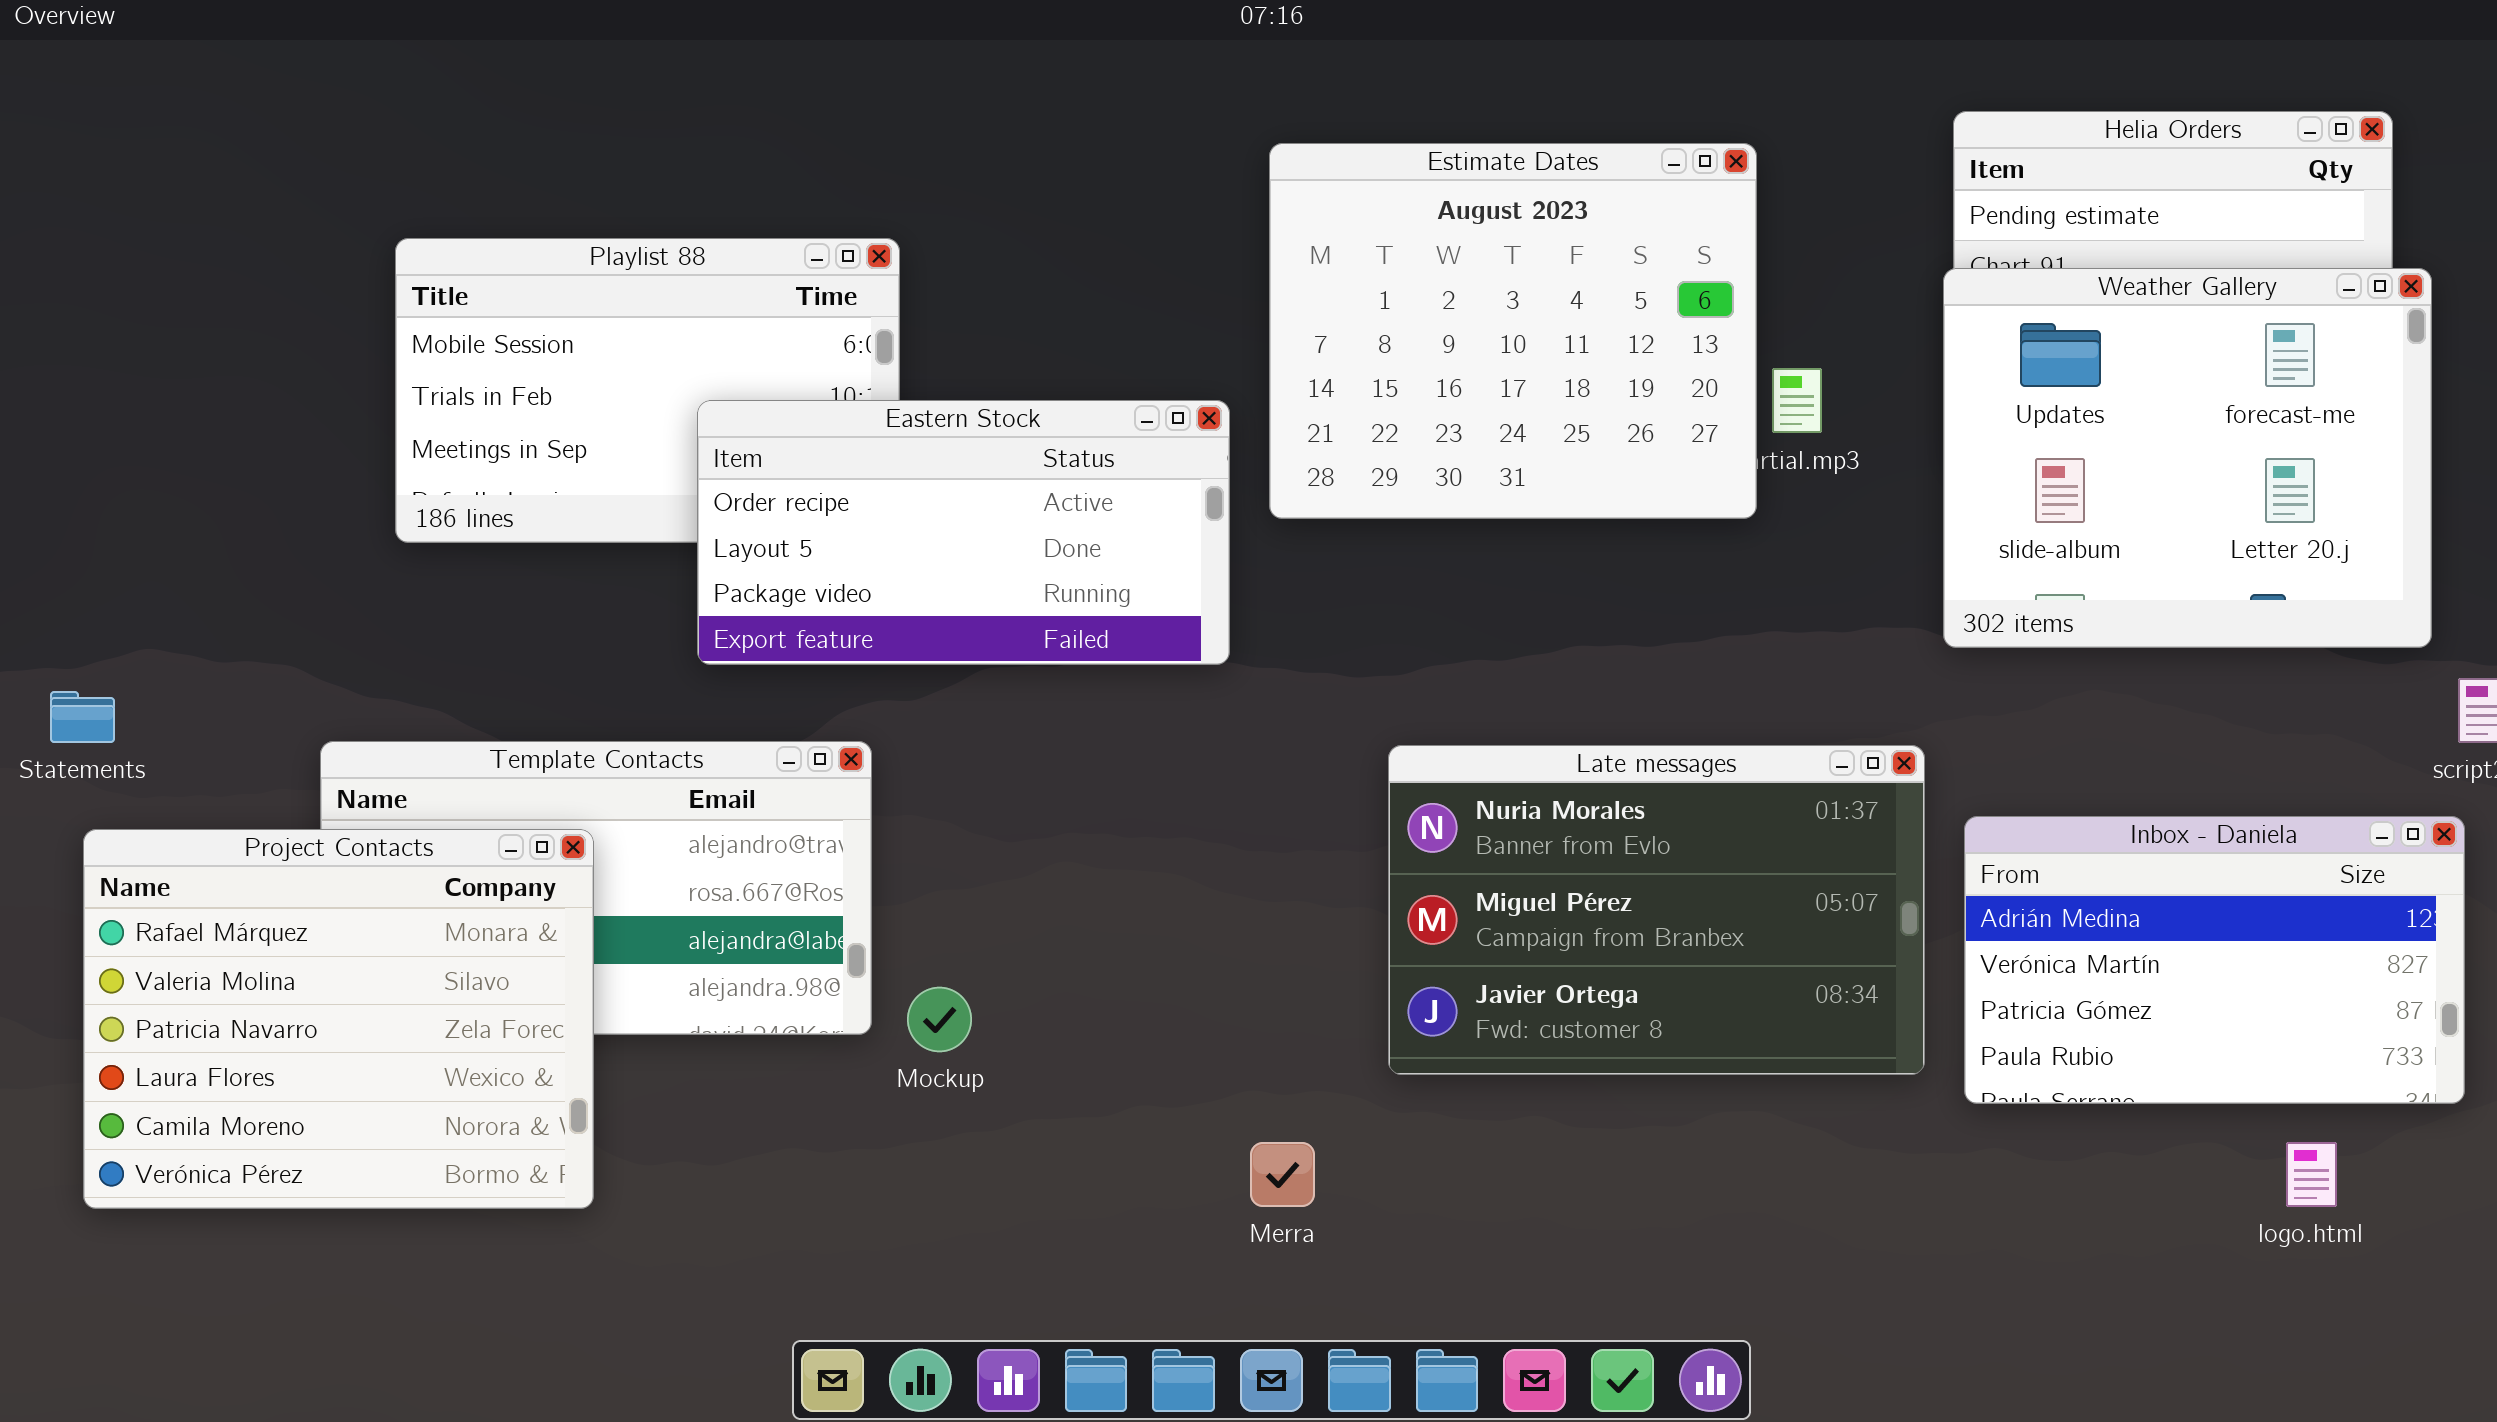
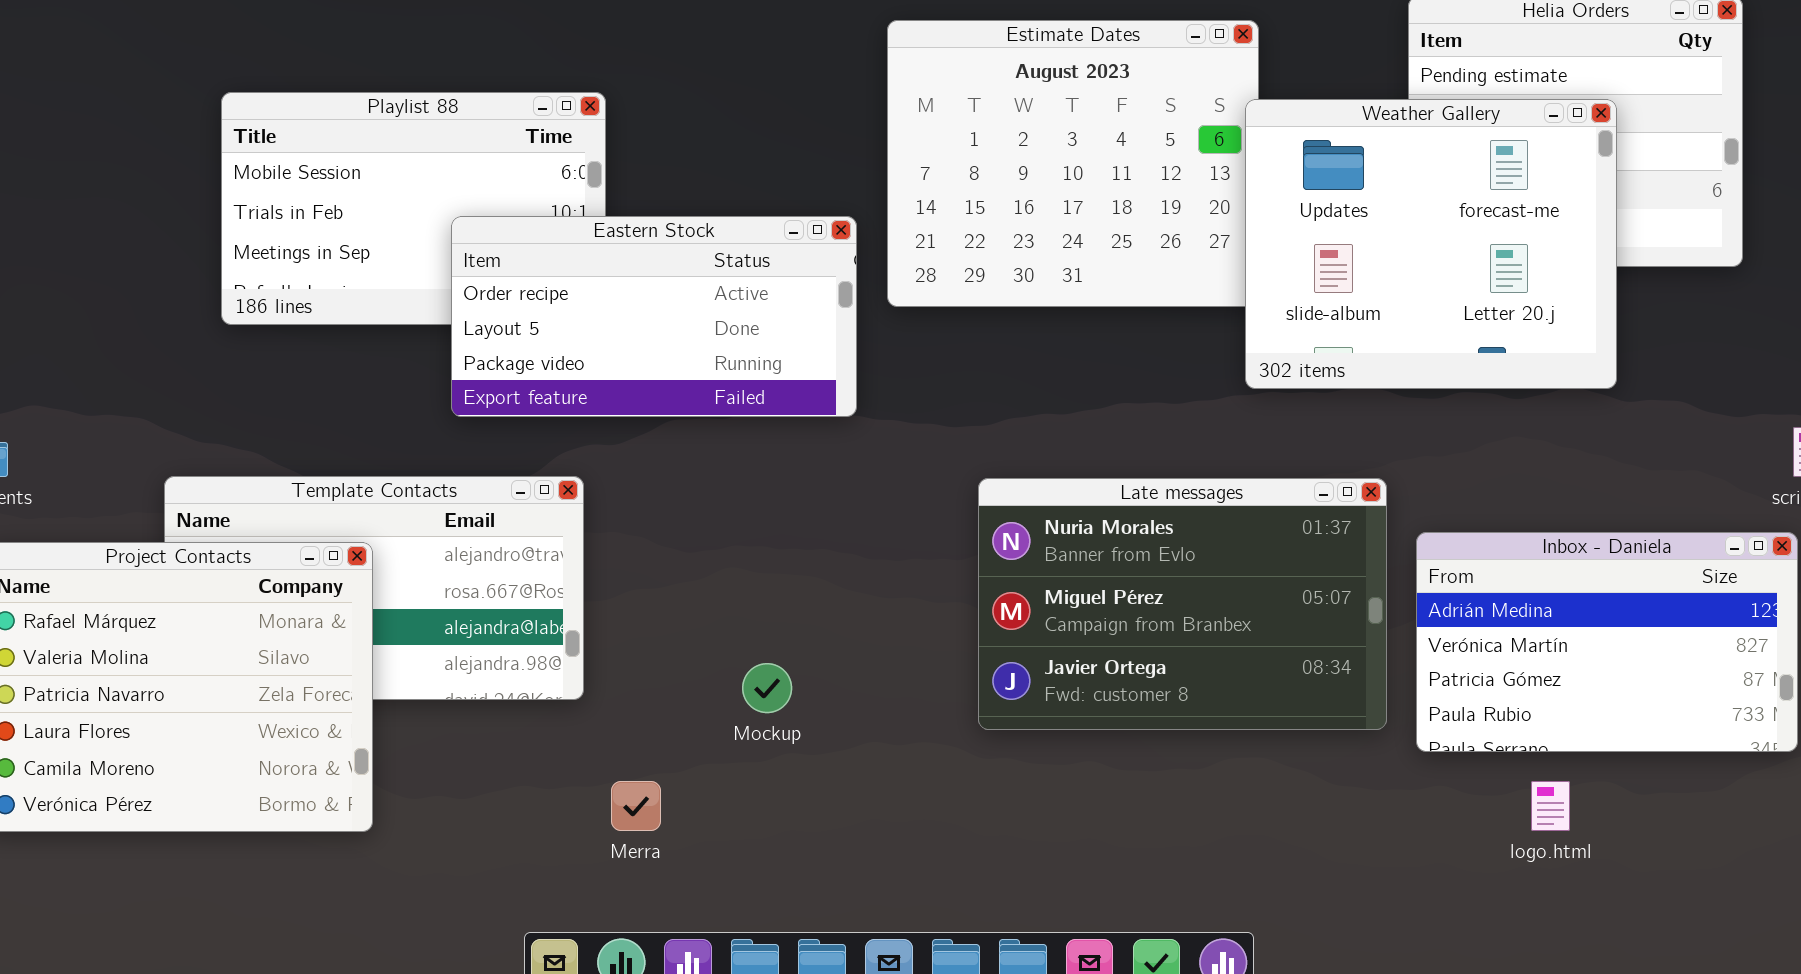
Weather Gallery: [1943,268,2432,648] -> [1245,99,1617,389], moved
Mockup: [907,987,972,1052] -> [742,663,792,713], moved
Merra: [1250,1142,1315,1207] -> [611,781,661,831], moved
logo.html: [2286,1142,2337,1207] -> [1531,781,1570,831], moved

